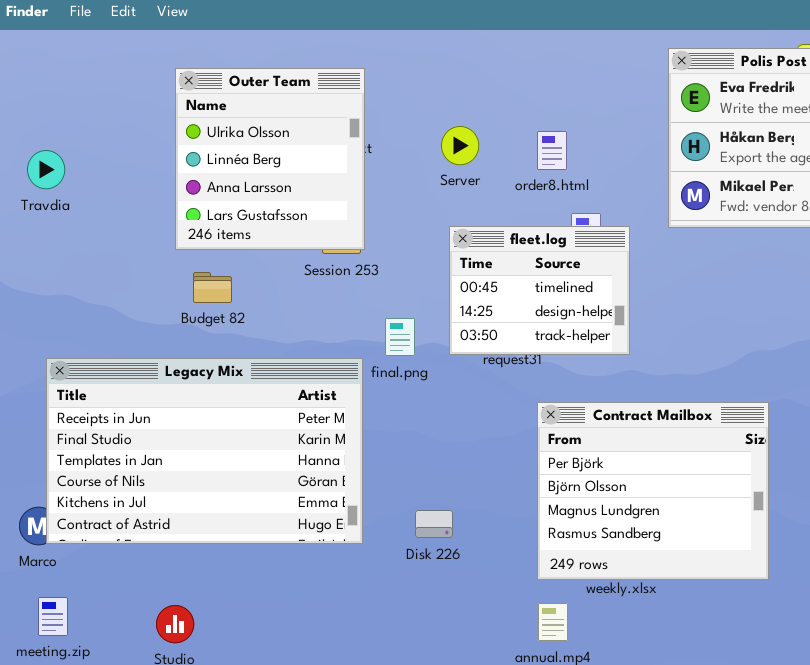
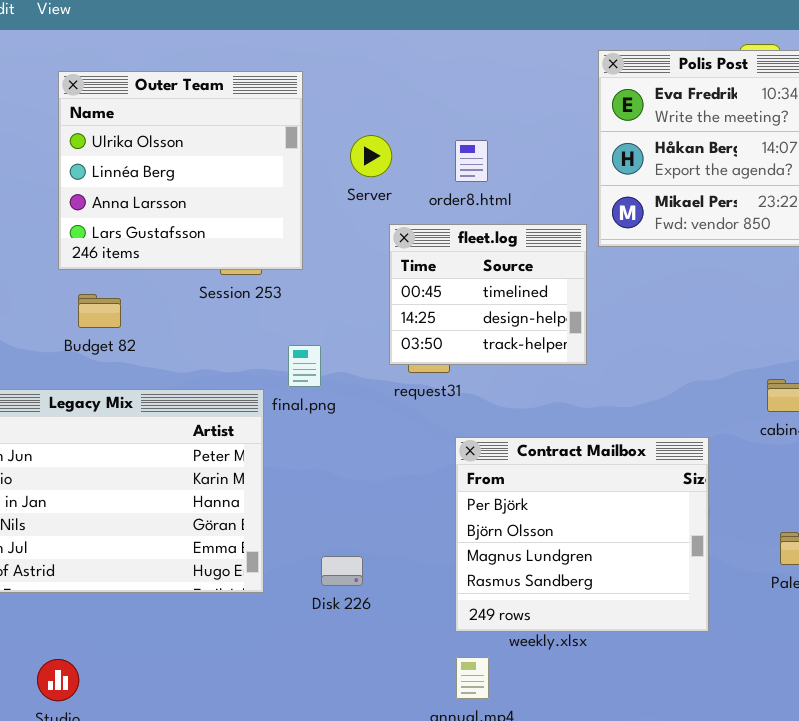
Outer Team: [175,68,365,250] -> [58,71,303,270], resized
fleet.log: [449,226,630,355] -> [389,224,587,365], moved

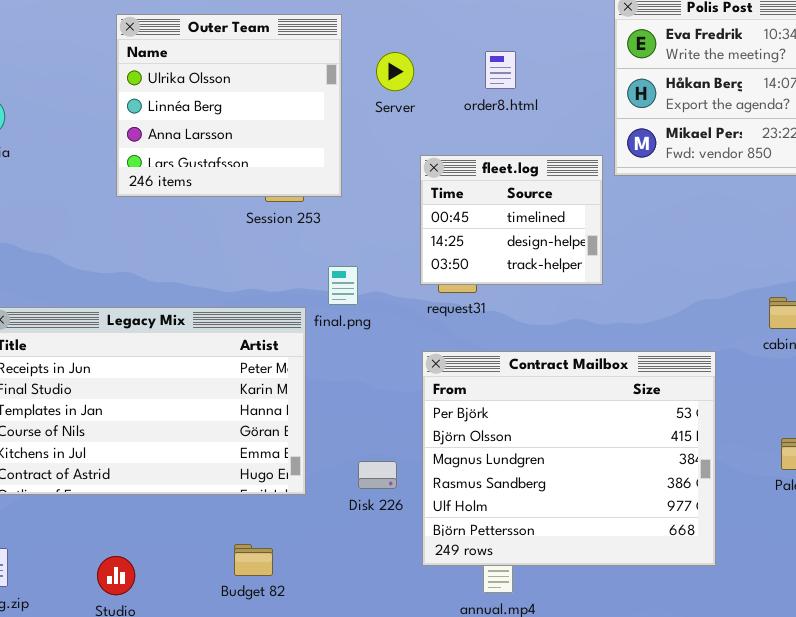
Server: [350,135,392,177] -> [376,52,414,91], moved
order8.html: [455,140,488,182] -> [485,51,516,89], moved
Budget 82: [78,294,121,328] -> [234,544,273,576], moved
Contract Mailbox: [455,437,709,632] -> [422,351,716,566], resized

